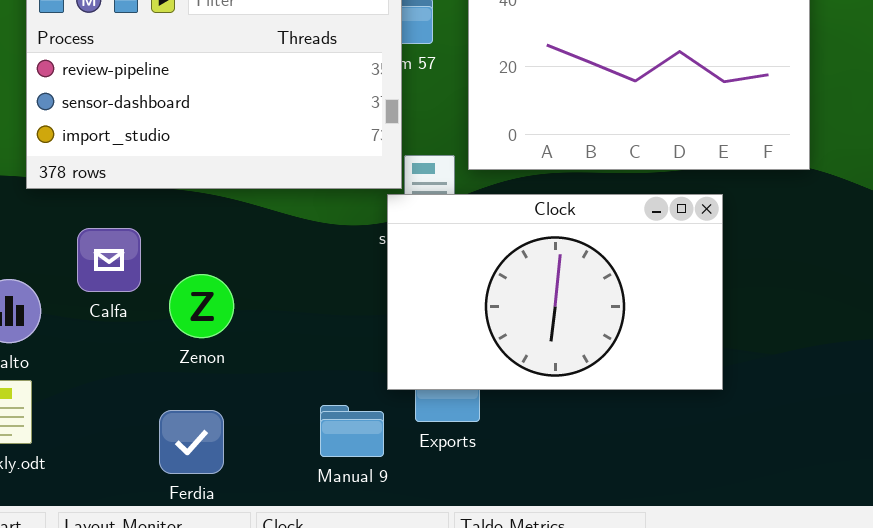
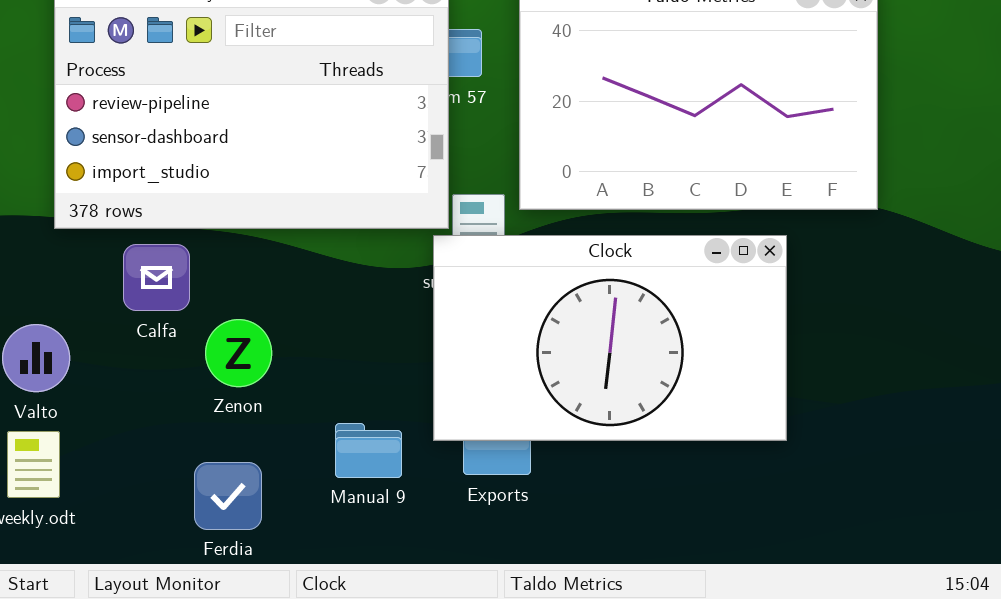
Calfa: [77,228,141,292] -> [123,244,190,311], moved
Manual 9: [320,405,384,457] -> [335,423,402,478], moved

